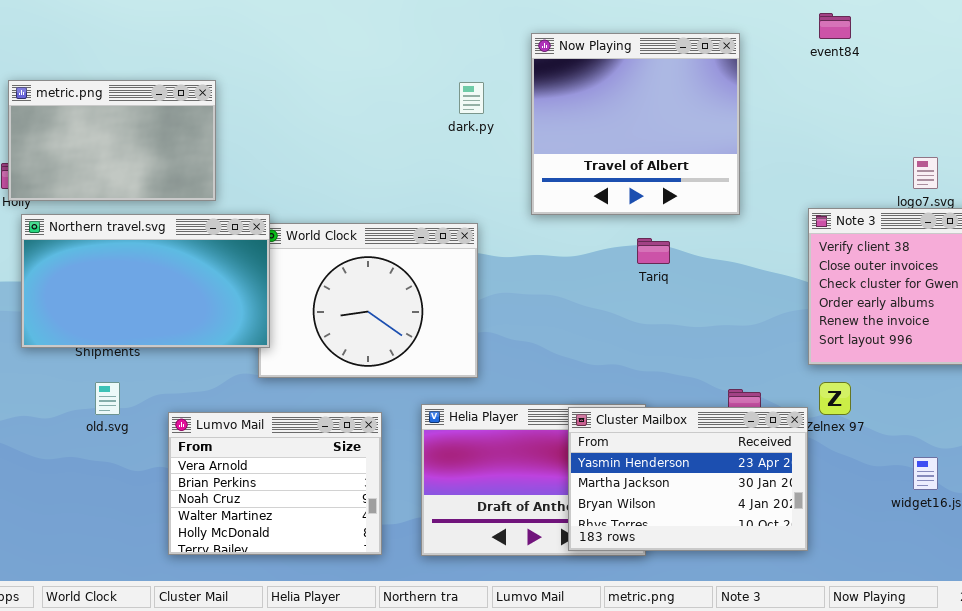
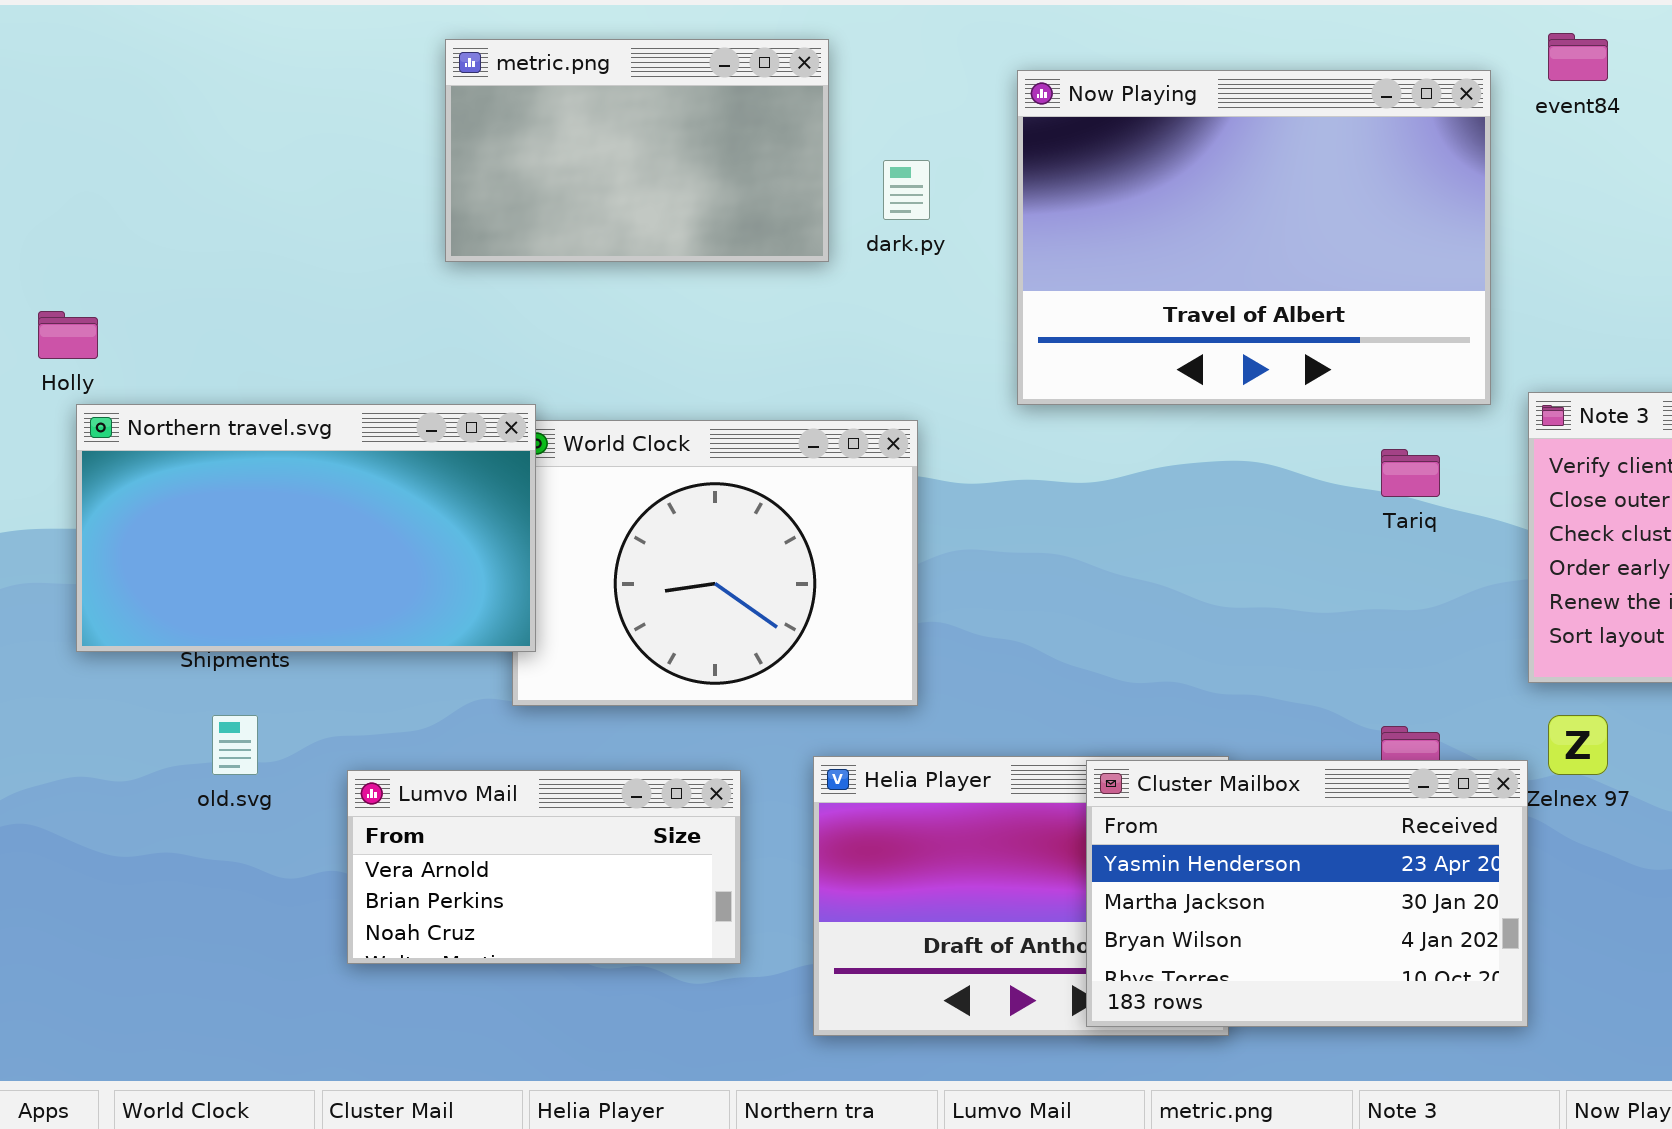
Now Playing: [531,33,740,215] -> [1017,70,1491,405], resized
metric.png: [8,80,216,201] -> [445,39,829,262], moved
Tariq: [637,238,670,264] -> [1381,449,1440,497], moved
Lumvo Mail: [168,412,382,555] -> [347,770,741,964], resized

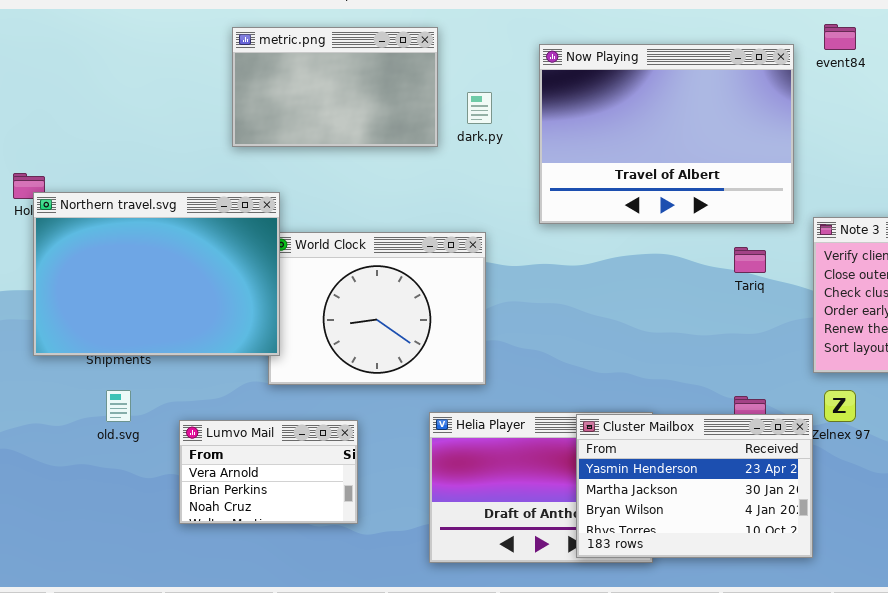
Northern travel.svg: [76,404,536,652] -> [33,192,280,356], resized
Lumvo Mail: [347,770,741,964] -> [179,420,358,524], resized

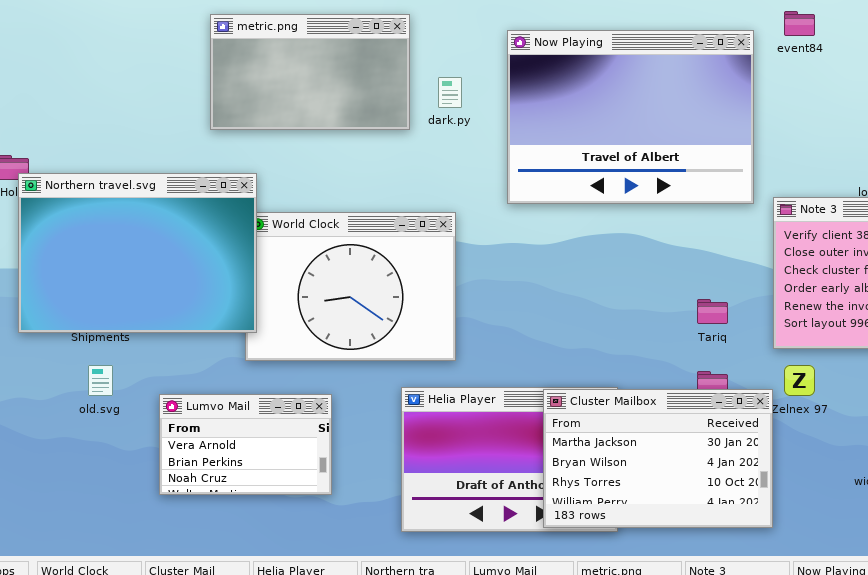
Tariq: [734,247,766,273] -> [697,299,728,324], moved
Cluster Mailbox: [576,414,813,558] -> [543,389,773,528], scrolled down 1 row

